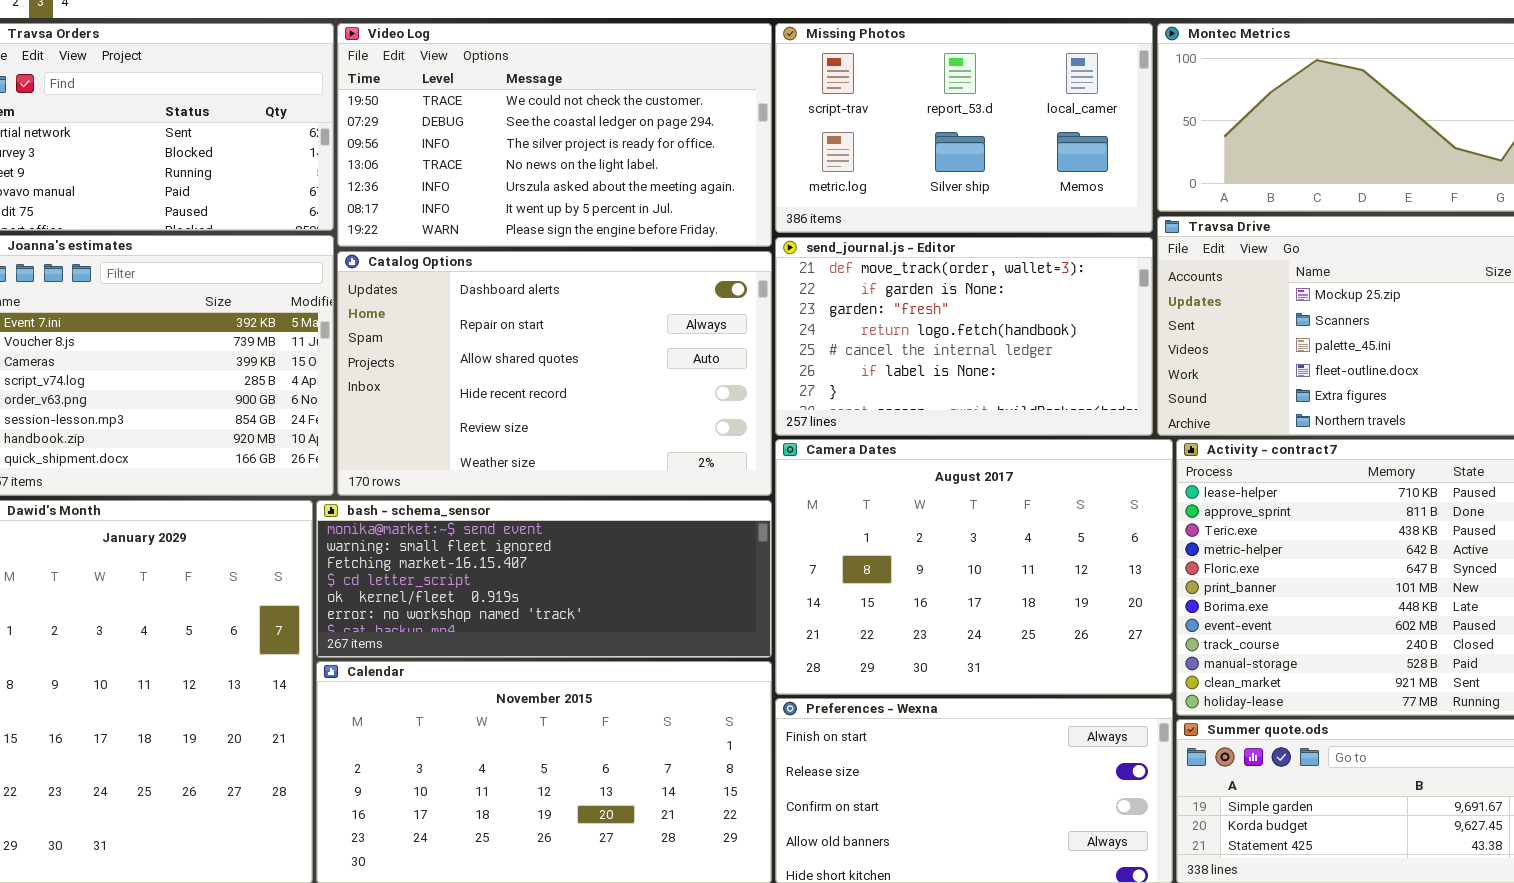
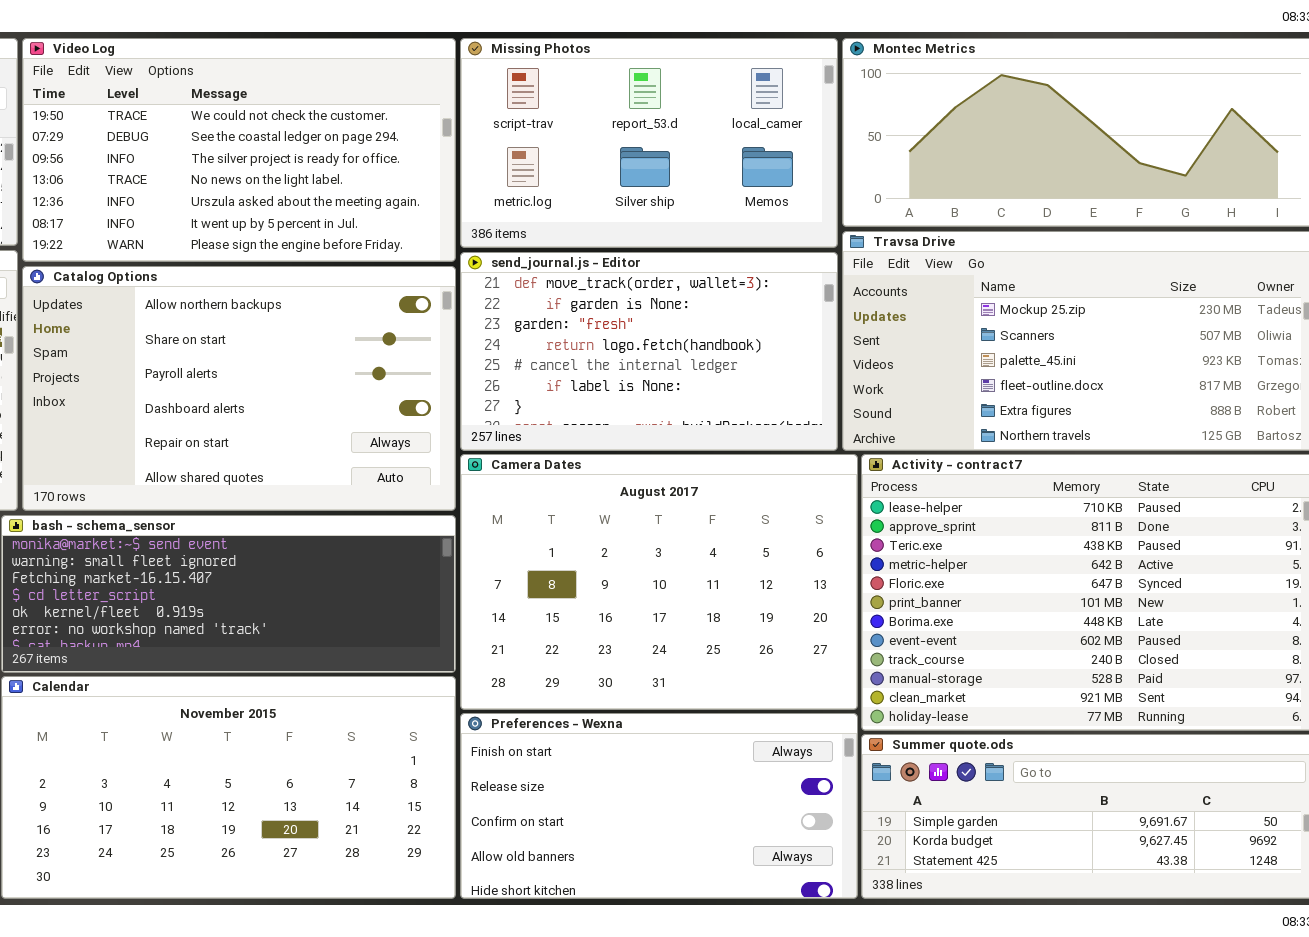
Catalog Options: [337,251,772,496] -> [22,266,456,511], scrolled up 3 rows

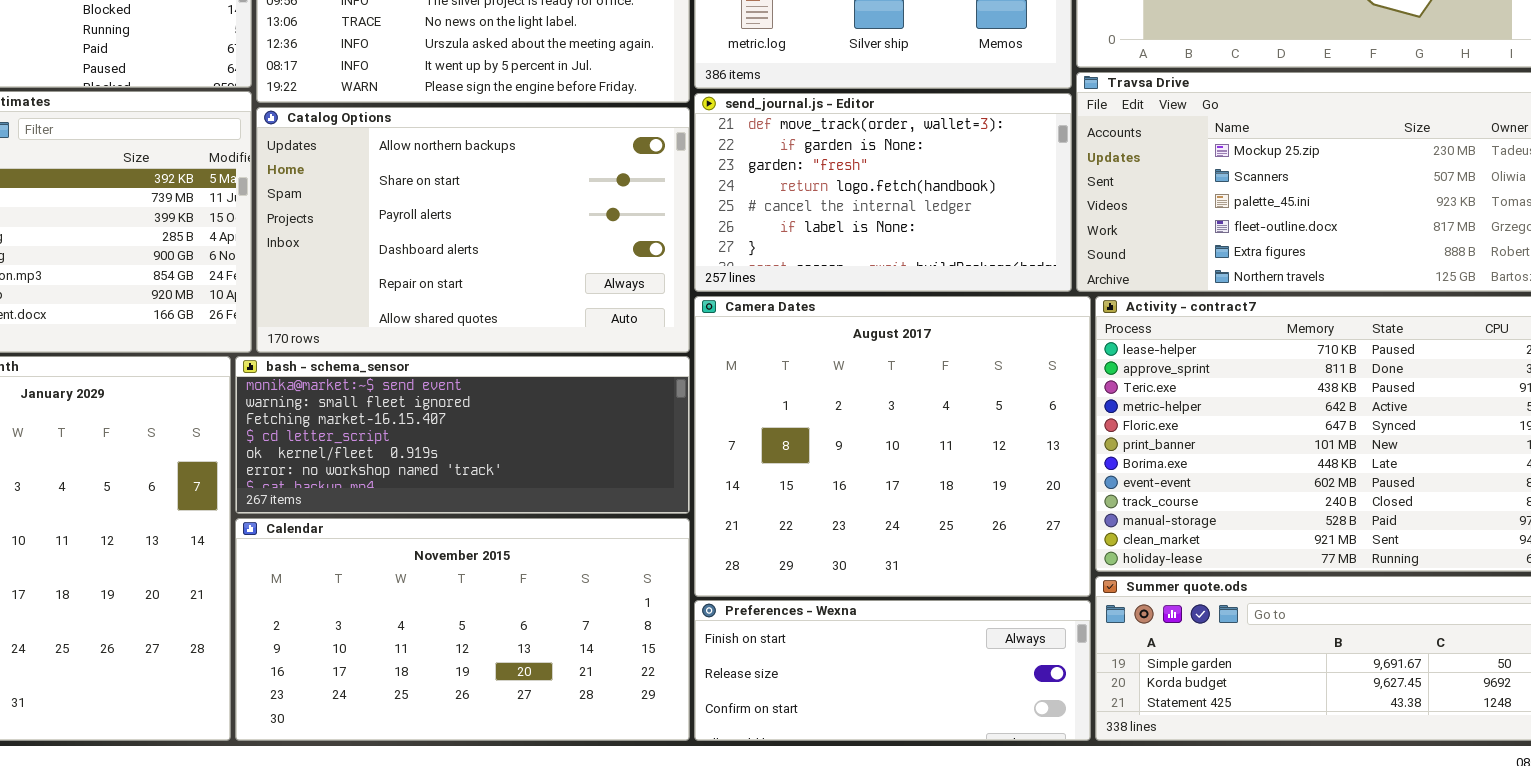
Camera Dates: [460,454,858,710] -> [694,296,1091,597], resized
Preferences - Wexna: [460,713,858,899] -> [694,600,1091,741], resized

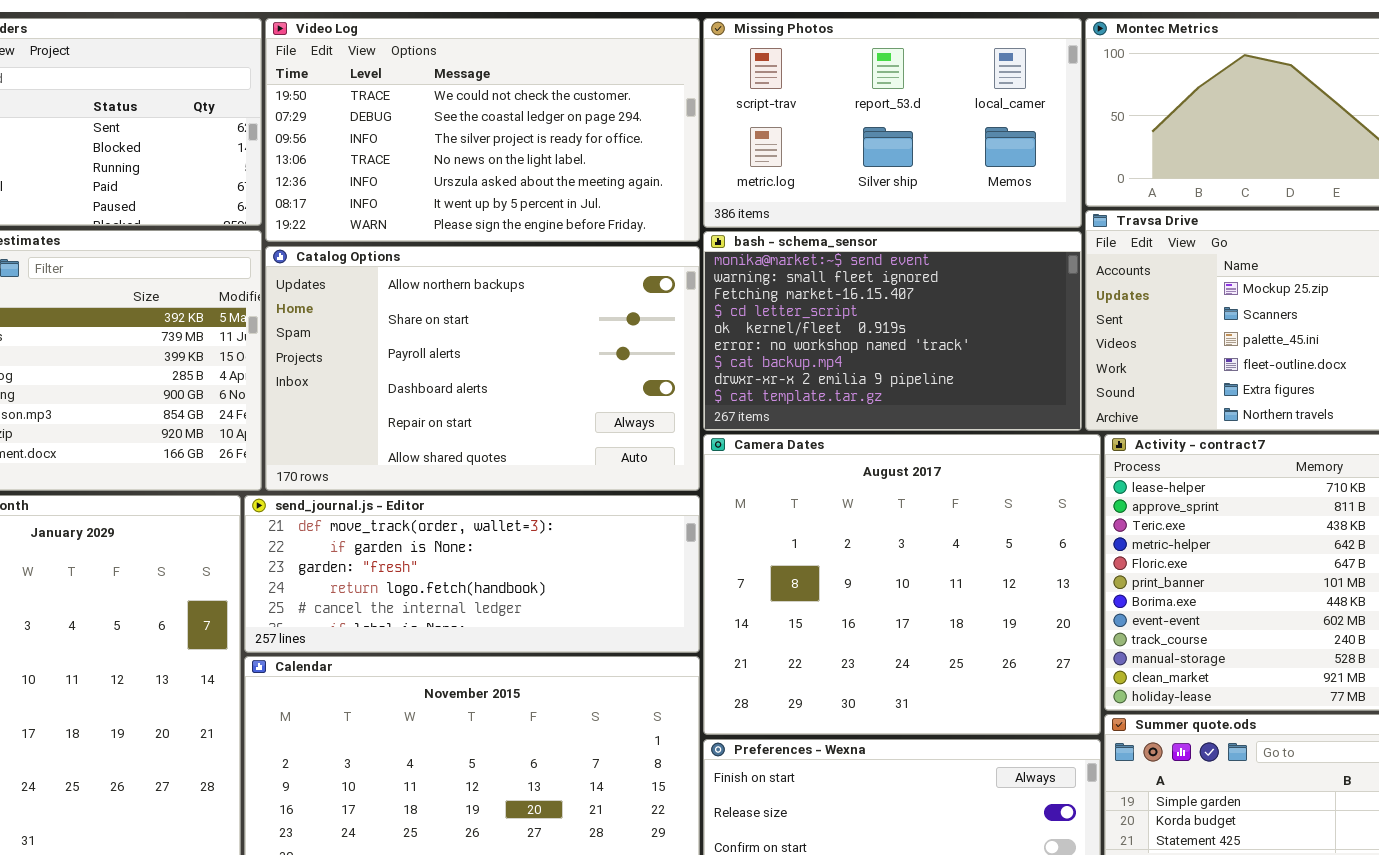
send_journal.js - Editor: [694,93,1072,292] -> [244,495,700,653], moved, resized
bash - schema_sensor: [235,356,690,514] -> [703,231,1082,431], moved, resized

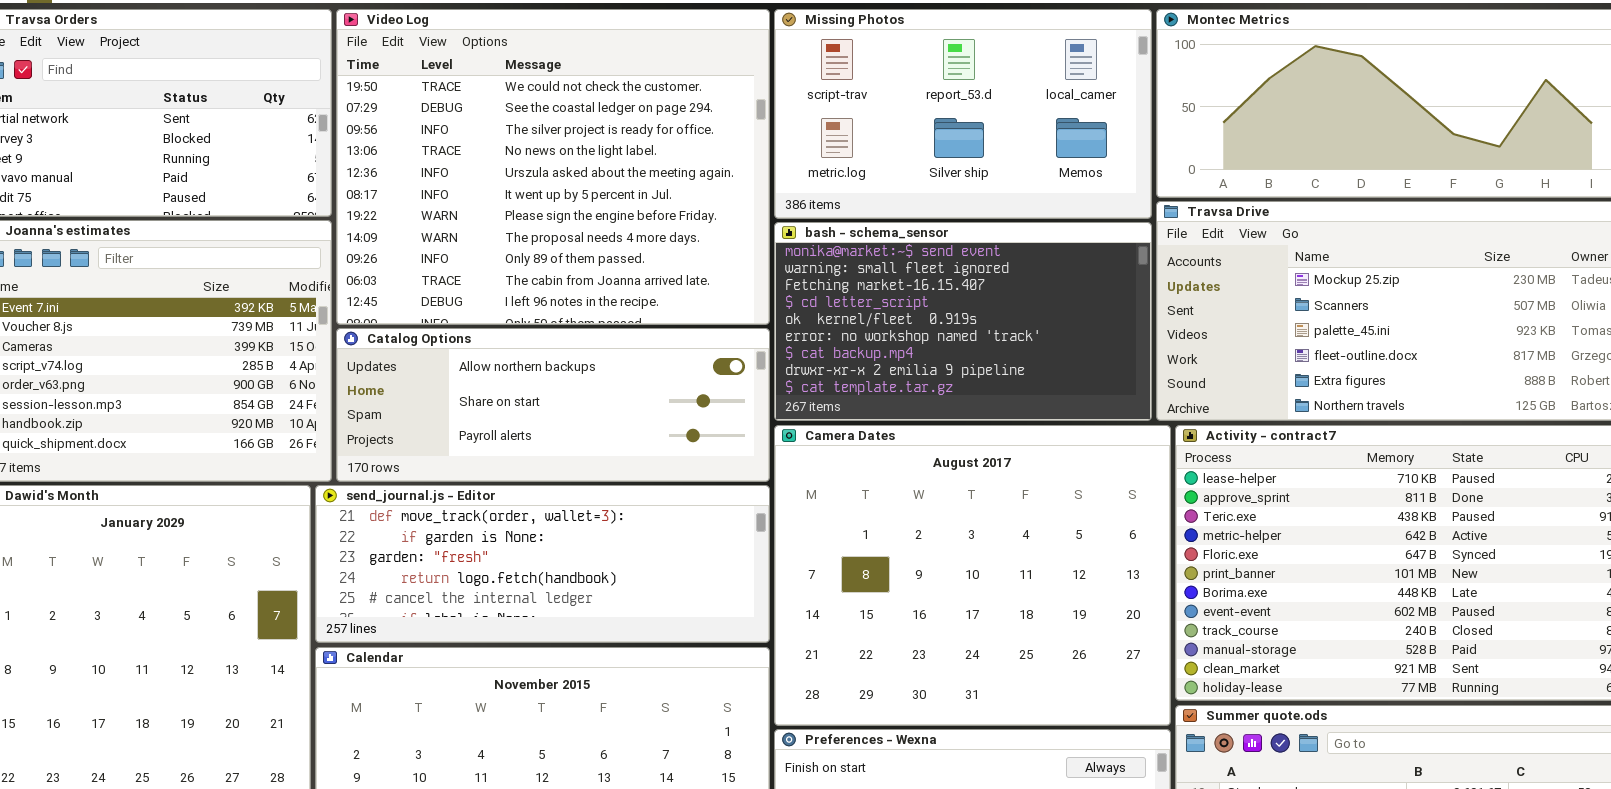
Video Log: [265,18,700,242] -> [336,9,770,325], resized
Catalog Options: [265,246,700,491] -> [336,328,770,482], resized

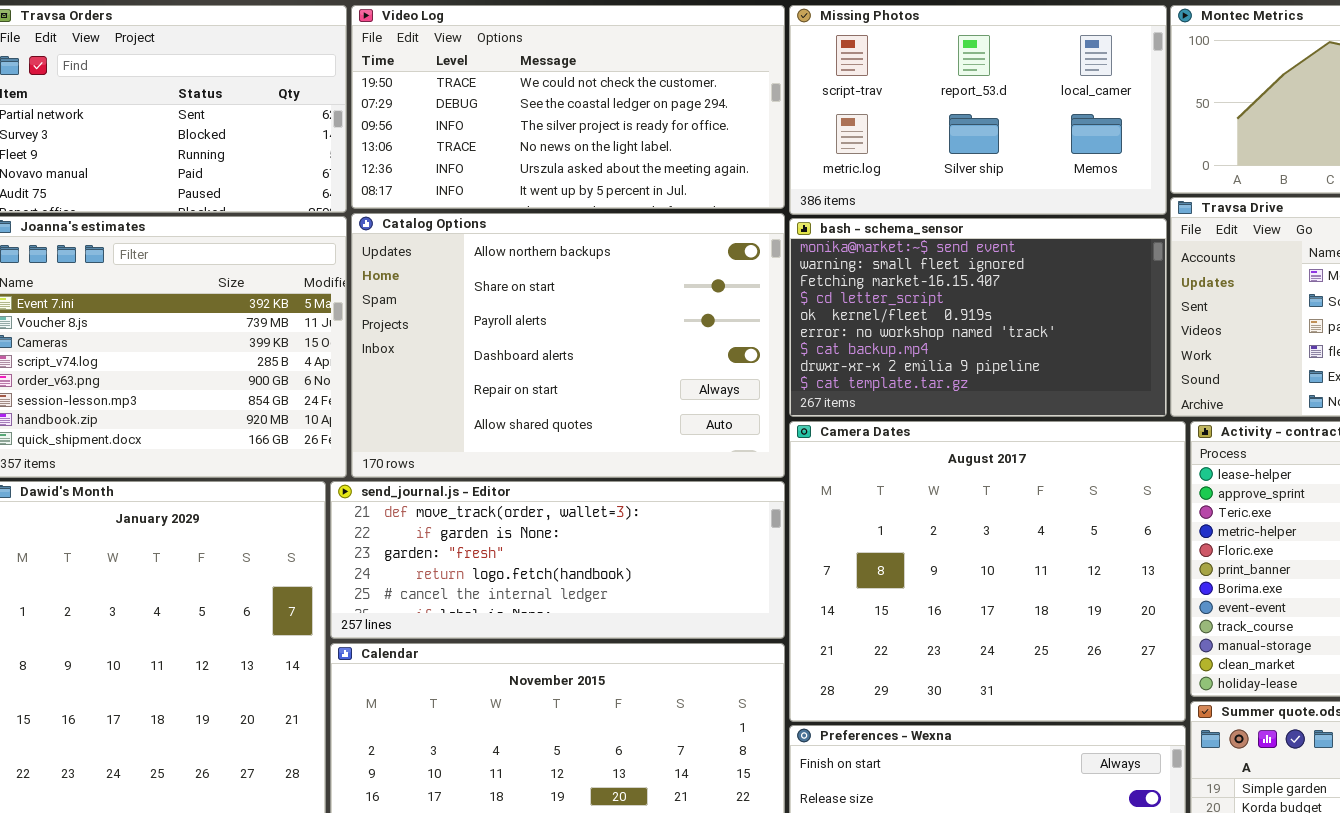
Video Log: [336,9,770,325] -> [351,5,785,209], resized
Catalog Options: [336,328,770,482] -> [351,213,785,478], resized

